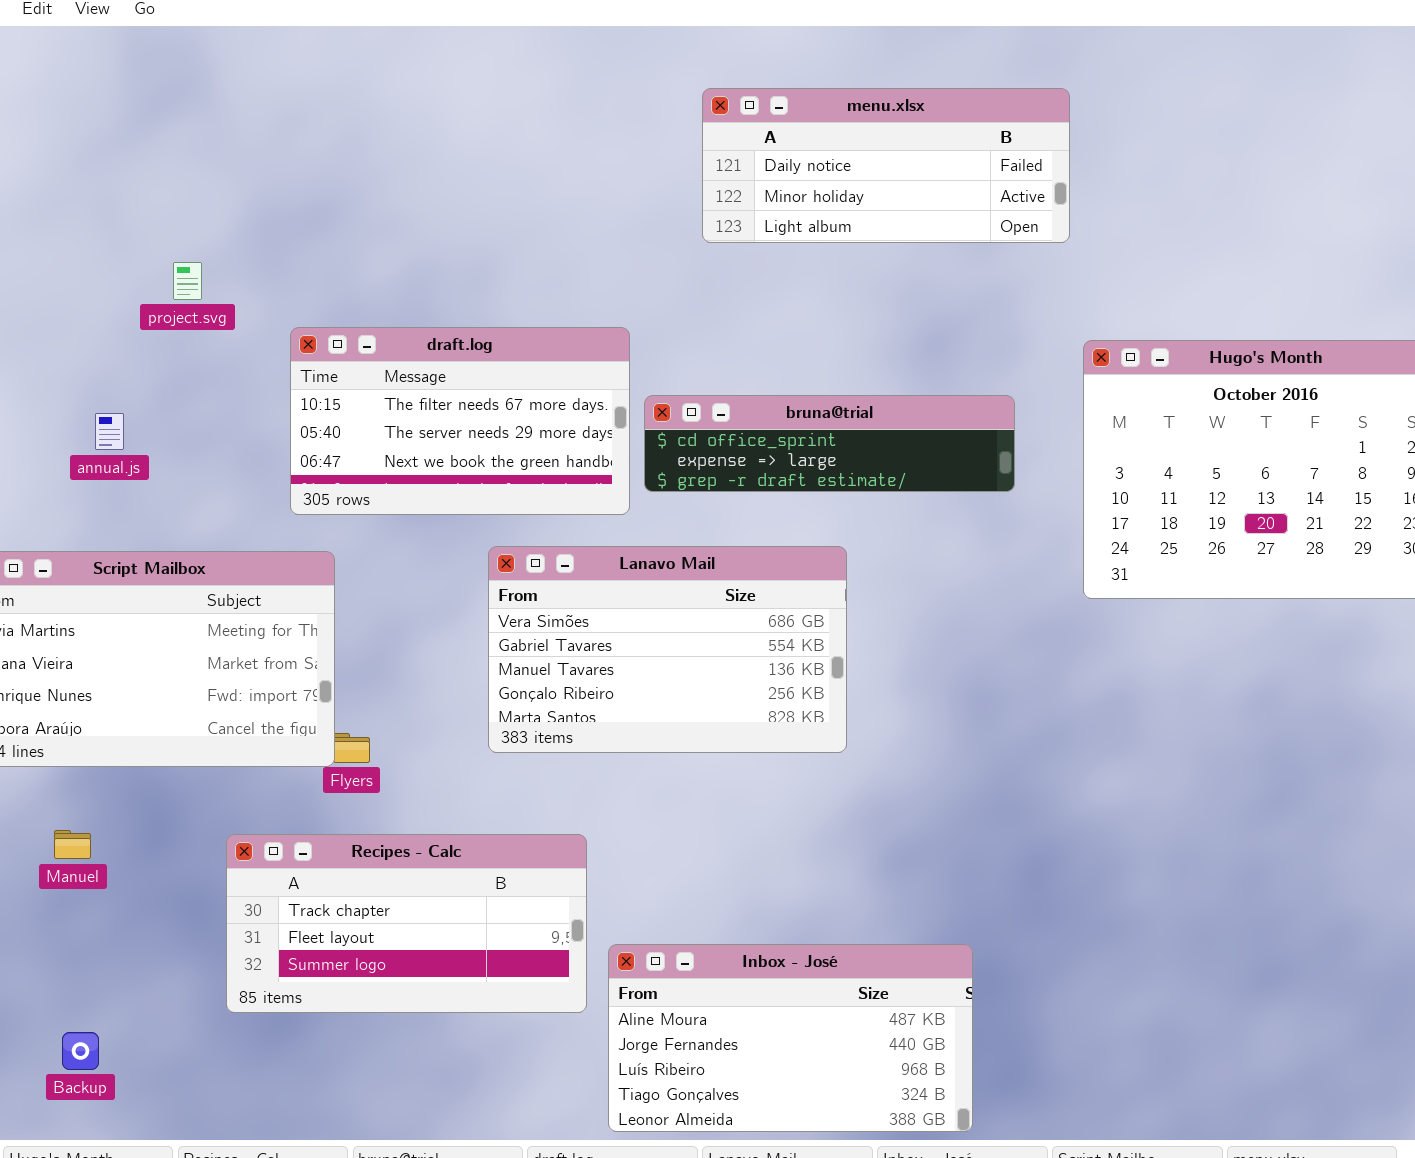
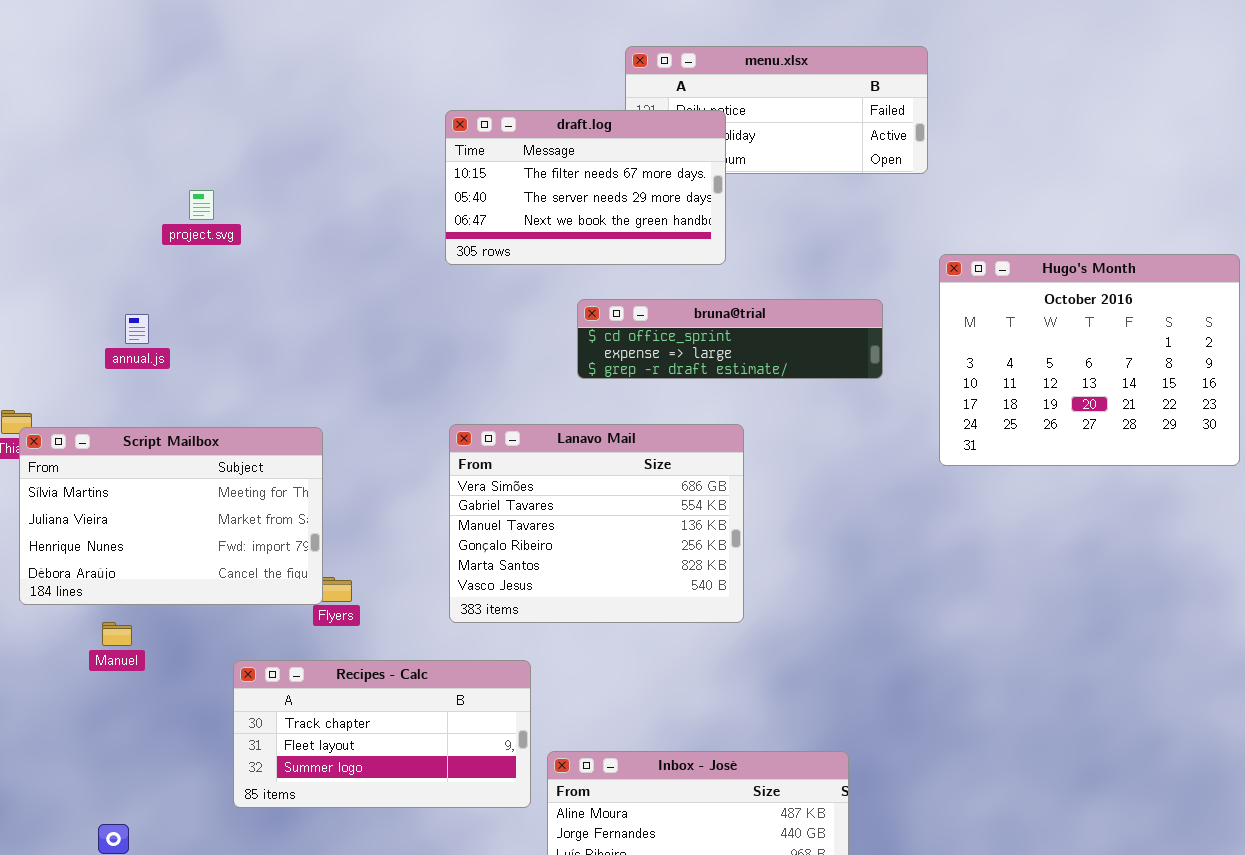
draft.log: [290,327,630,515] -> [445,110,726,265], moved
Lanavo Mail: [488,546,847,753] -> [449,424,744,623], resized
Manuel: [54,830,91,859] -> [102,622,132,646], moved

